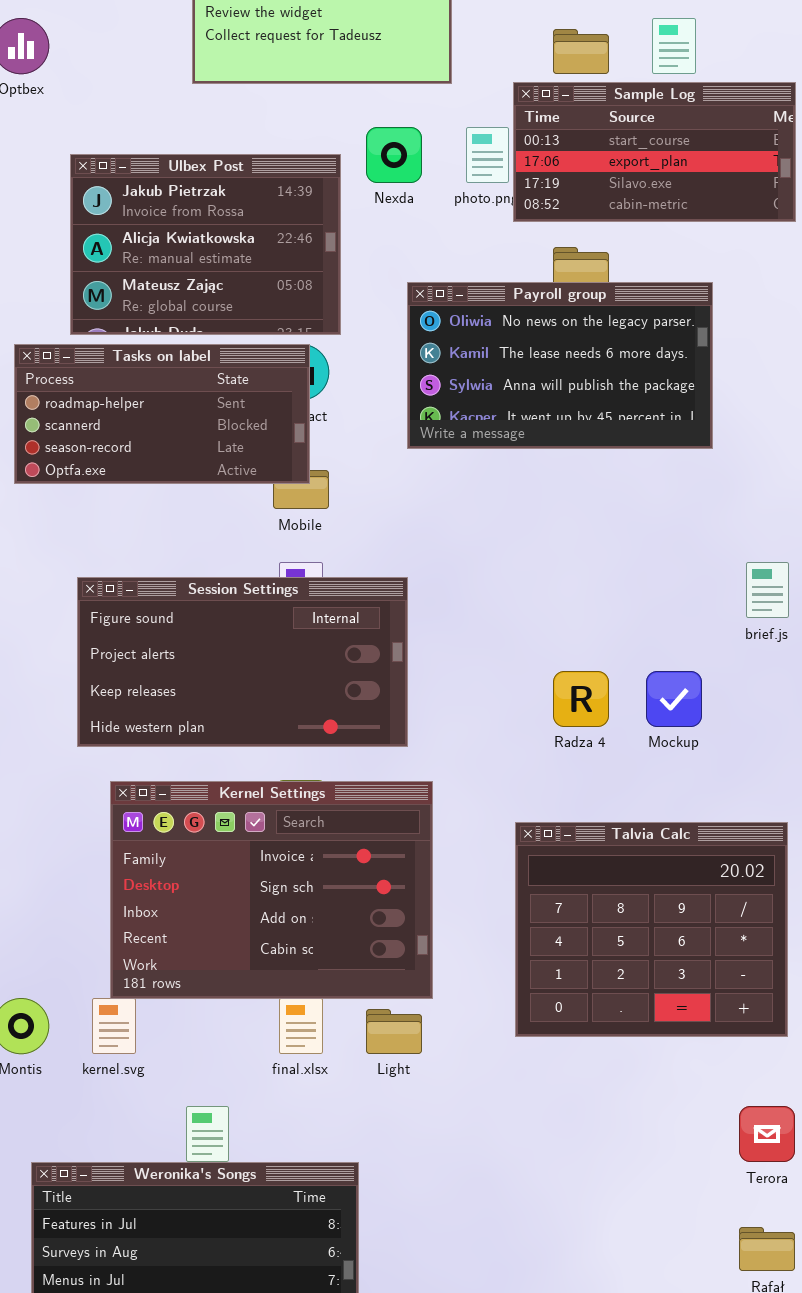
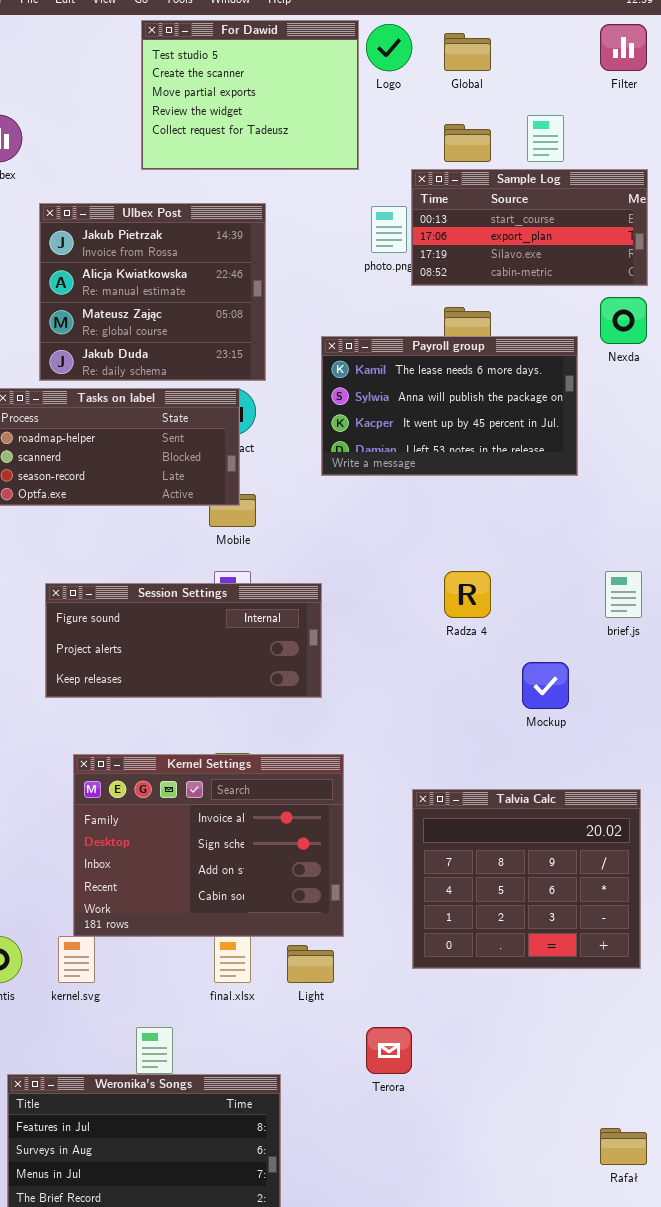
Nexda: [366,127,422,183] -> [600,297,647,344], moved
Ulbex Post: [70,154,341,335] -> [39,203,266,381], resized
Payroll group: [407,282,713,449] -> [321,336,578,476], scrolled down 1 row
Session Settings: [77,577,408,747] -> [45,583,322,698], resized
Radza 4: [553,671,609,727] -> [444,571,491,618], moved
Terora: [739,1106,795,1162] -> [366,1027,412,1074], moved

